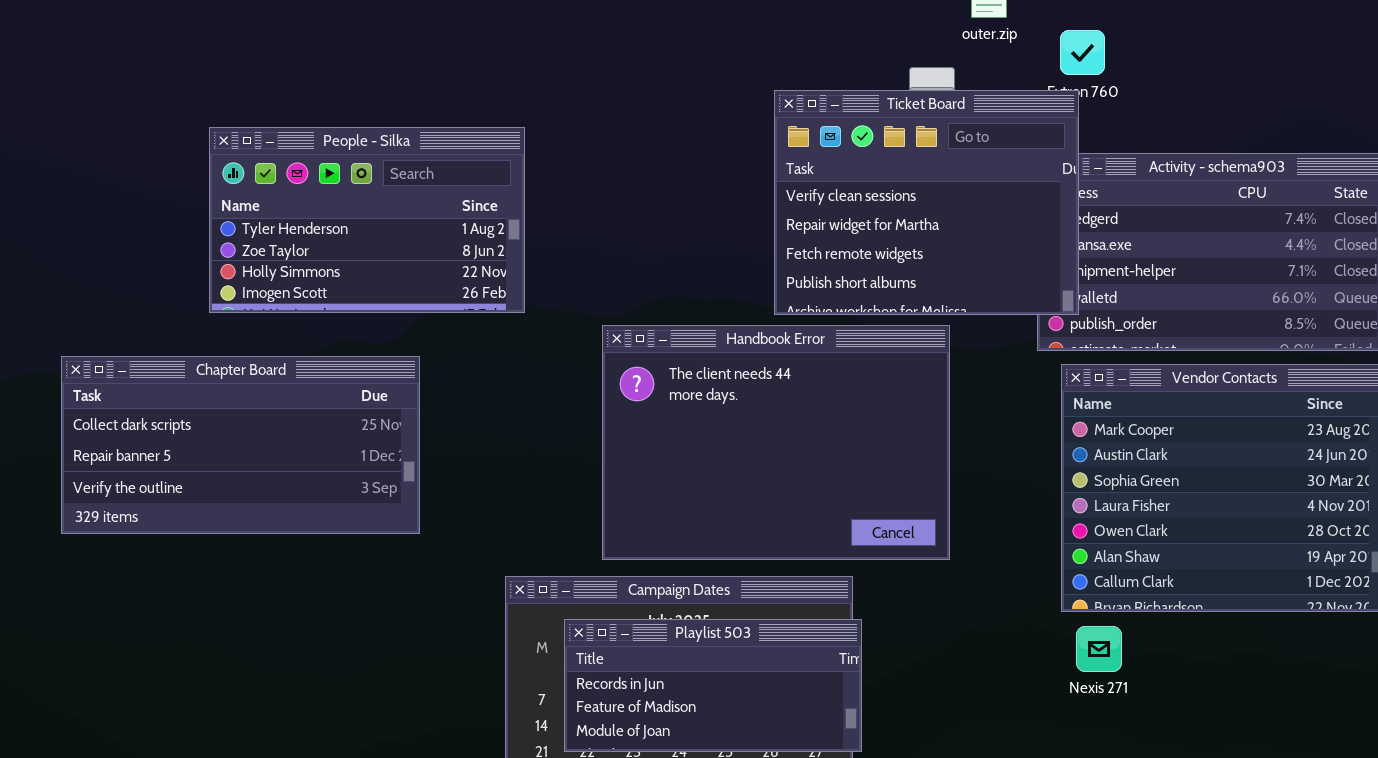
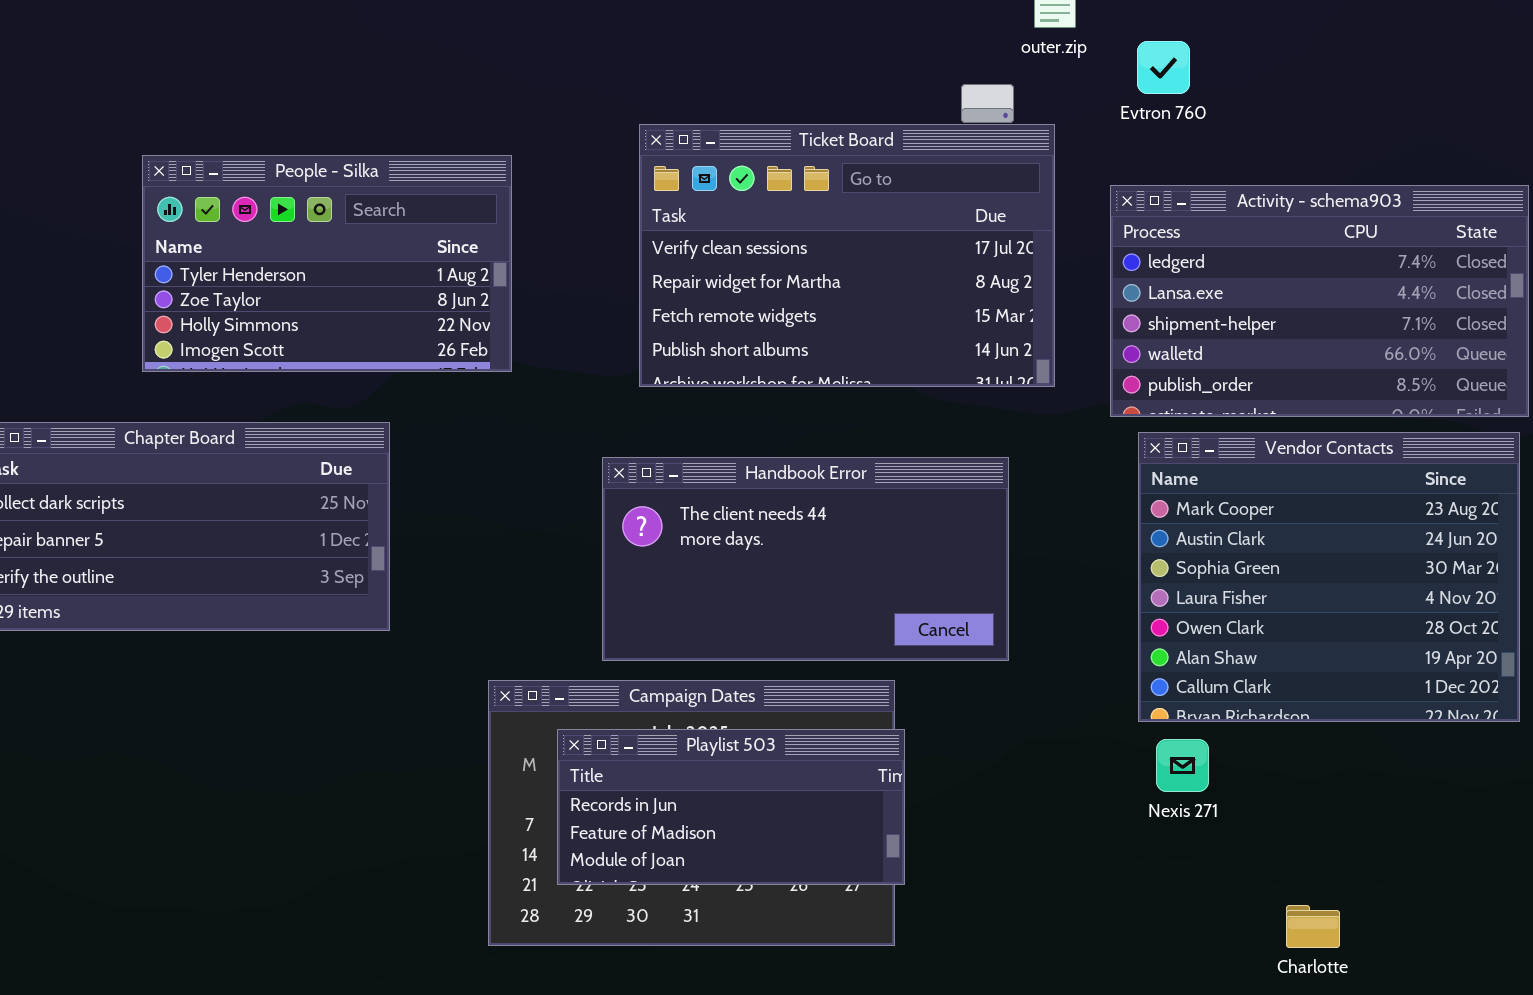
Ticket Board: [774,90,1079,315] -> [639,124,1055,387], moved, resized
Handbook Error: [602,325,950,560] -> [602,457,1009,661], resized

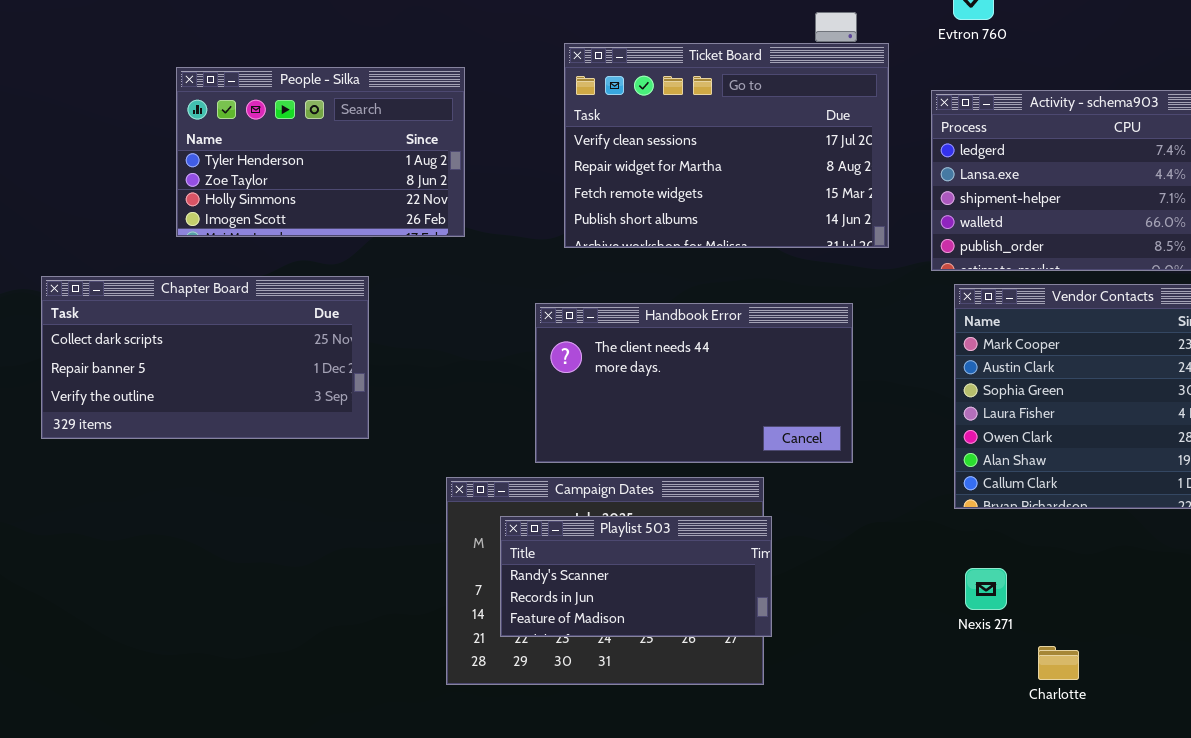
Playlist 503: [557,729,905,885] -> [500,516,772,637], scrolled up 1 row
Nexis 271: [1156,739,1209,792] -> [965,568,1007,610], moved
Charlotte: [1286,905,1340,948] -> [1038,646,1079,680], moved

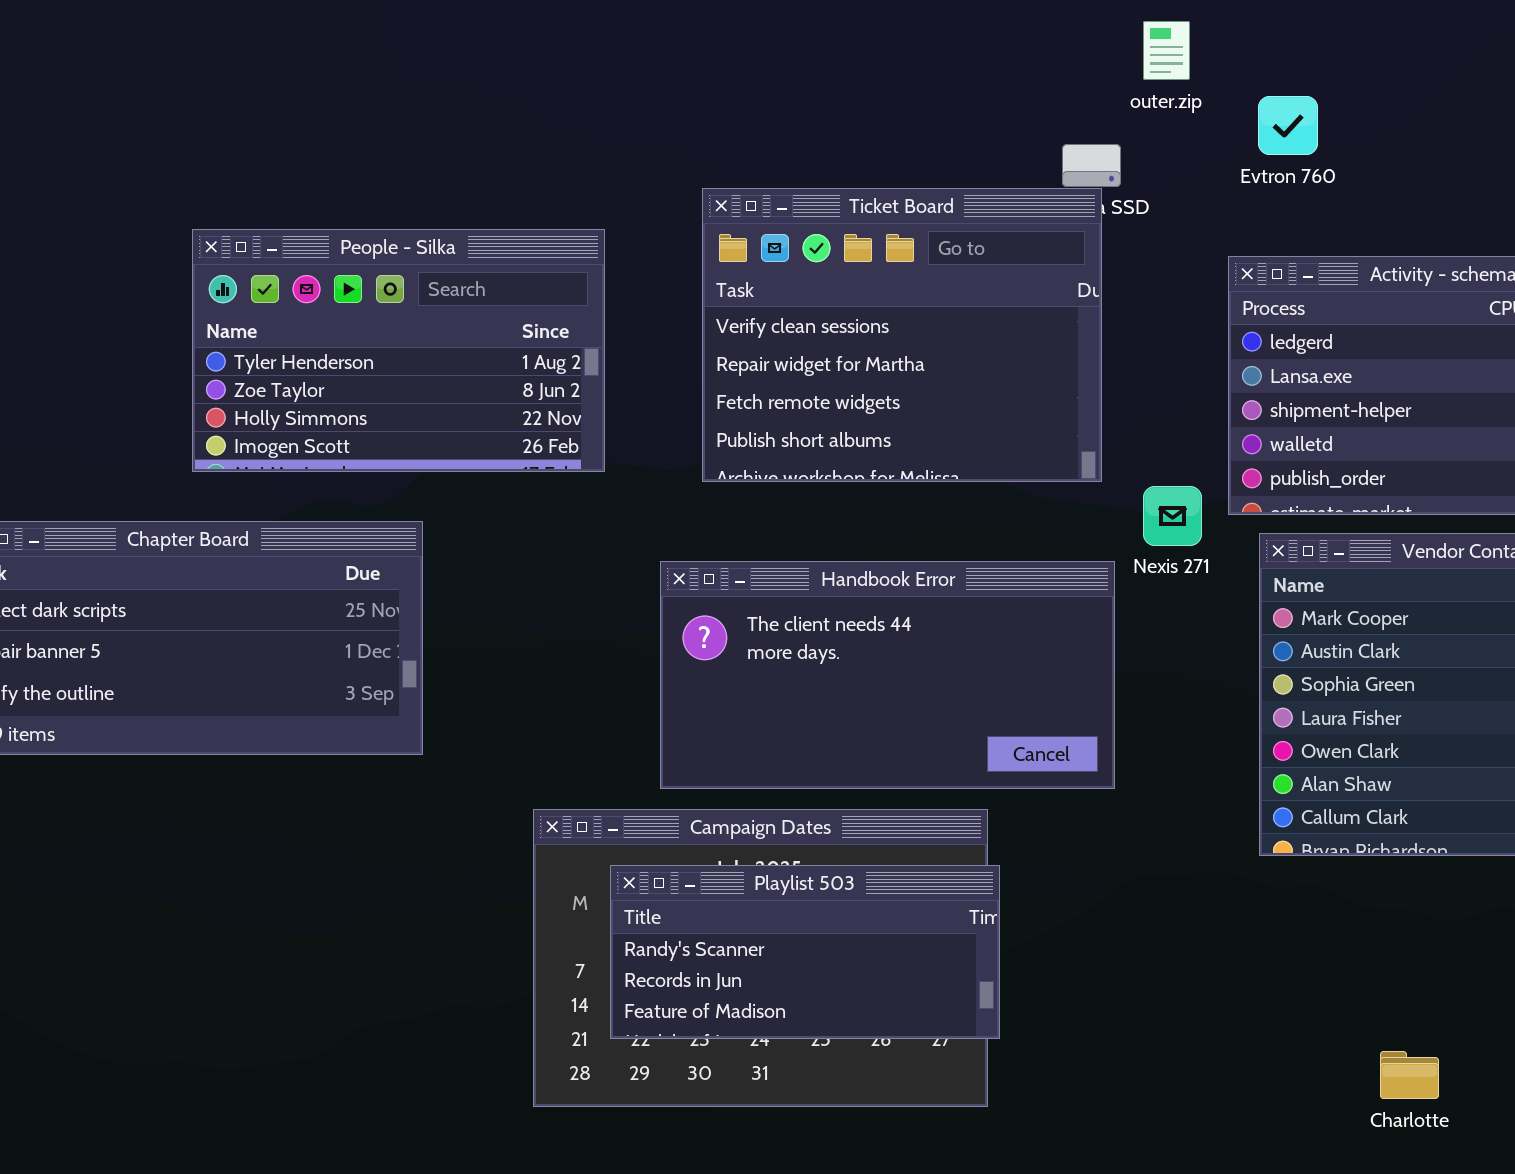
Ticket Board: [564,43,889,248] -> [702,188,1102,482], resized
People - Silka: [176,67,465,237] -> [192,229,605,472], moved
Nexis 271: [965,568,1007,610] -> [1143,486,1202,546], moved

